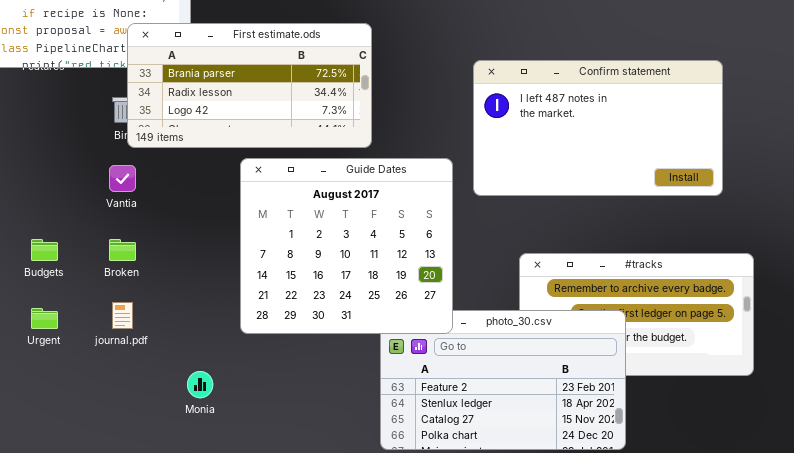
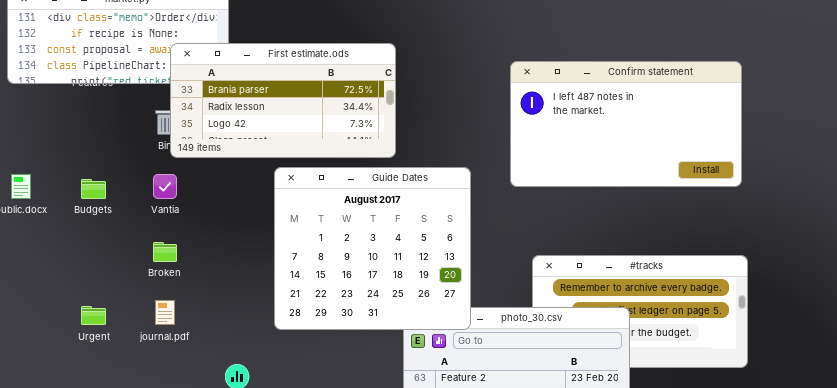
Confirm statement: [473,60,723,196] -> [510,61,742,187], moved
Budgets: [31,239,58,261] -> [81,179,106,199], moved

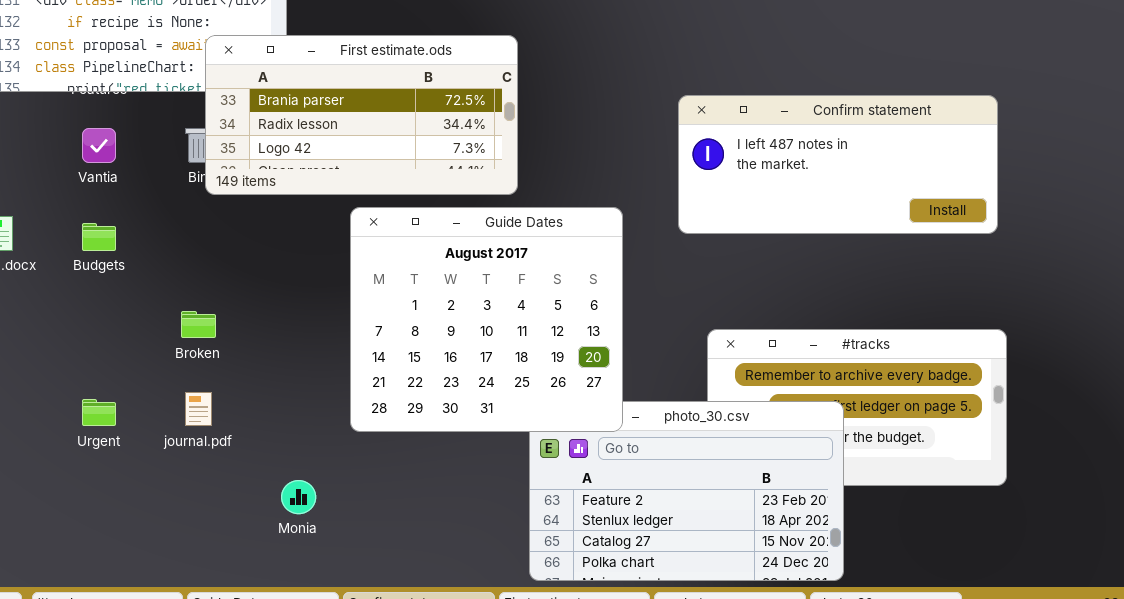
Confirm statement: [510,61,742,187] -> [678,95,998,234], resized
Vantia: [153,174,177,199] -> [82,128,116,163], moved

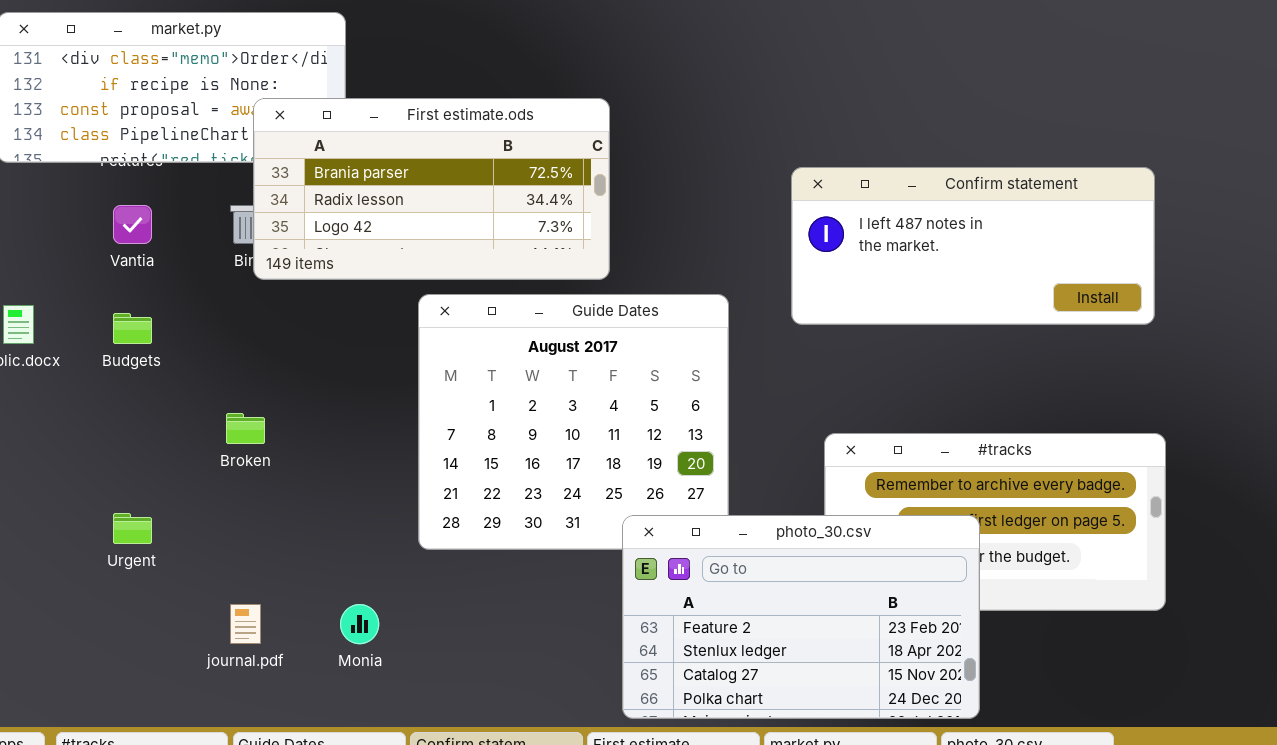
journal.pdf: [185,392,212,426] -> [230,604,261,644], moved
photo_30.csv: [529,401,844,581] -> [622,515,980,719], raised

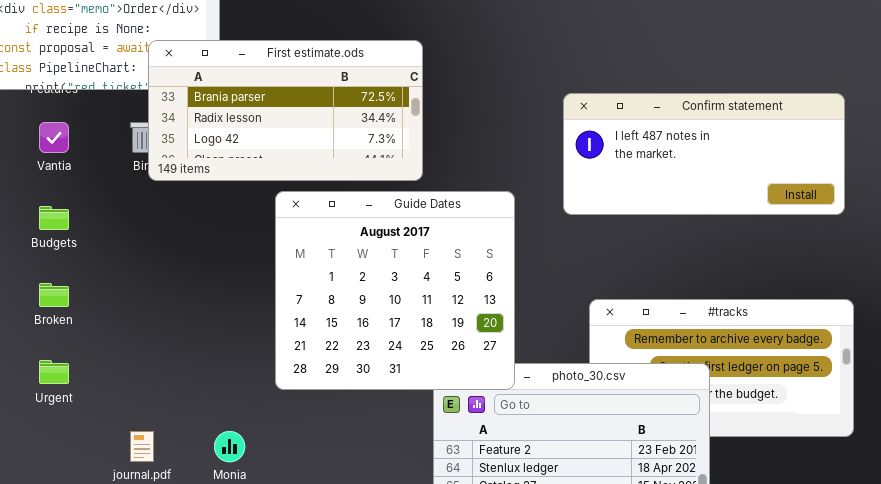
Guide Dates: [418,294,729,550] -> [275,191,515,390], raised
Broken: [226,413,265,444] -> [39,283,69,307], moved

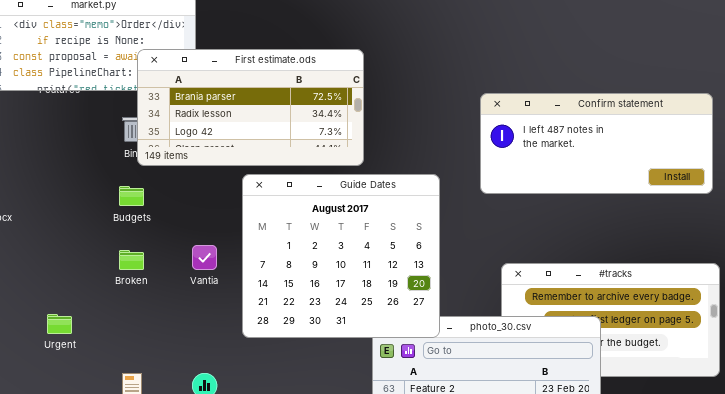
Vantia: [39,122,69,153] -> [192,245,217,270], moved
Budgets: [39,206,69,230] -> [119,186,144,206], moved
Broken: [39,283,69,307] -> [119,250,144,270], moved

